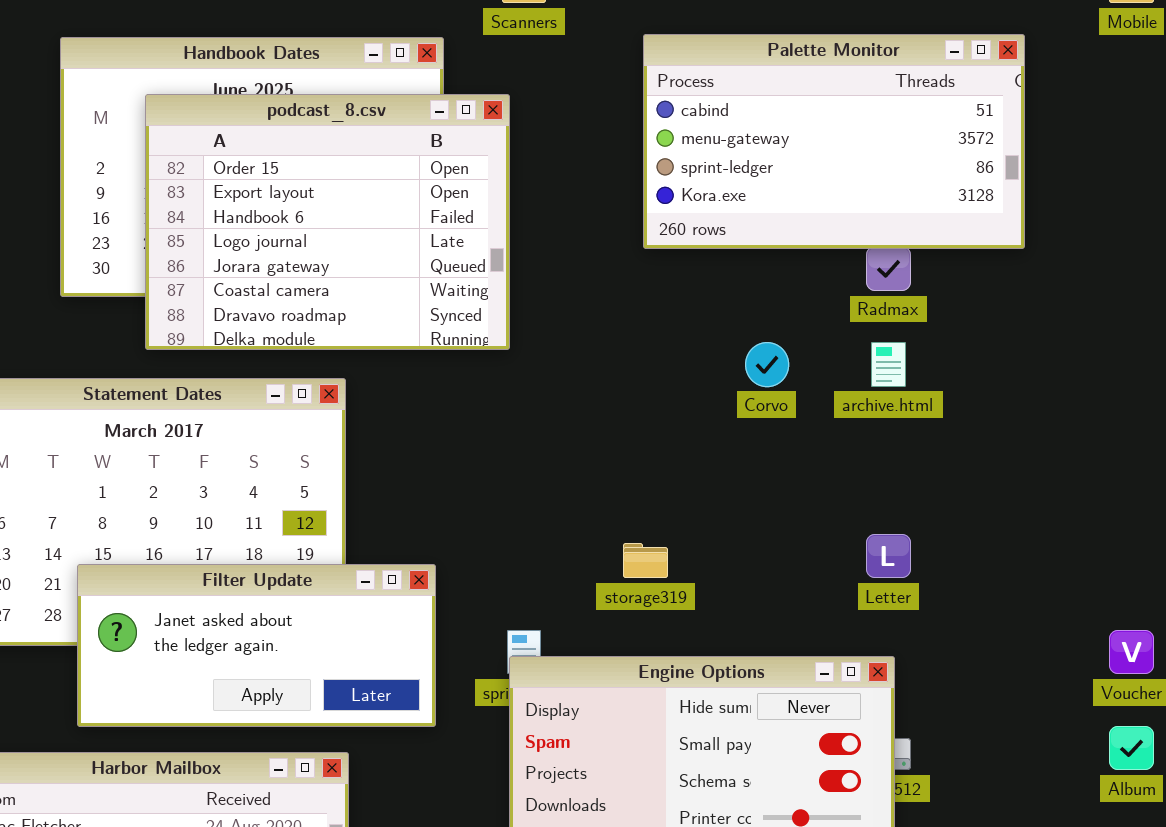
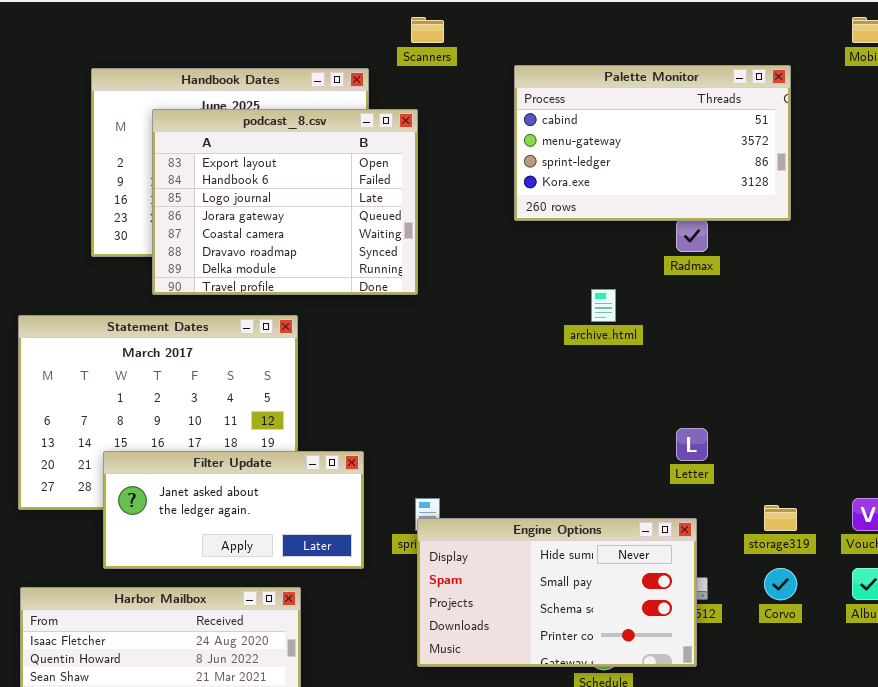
podcast_8.csv: [145,94,510,350] -> [152,109,418,295], scrolled down 1 row
Corvo: [745,342,789,387] -> [764,568,797,600], moved
archive.html: [871,342,906,387] -> [591,289,616,322], moved
storage319: [623,543,668,578] -> [764,505,797,531], moved

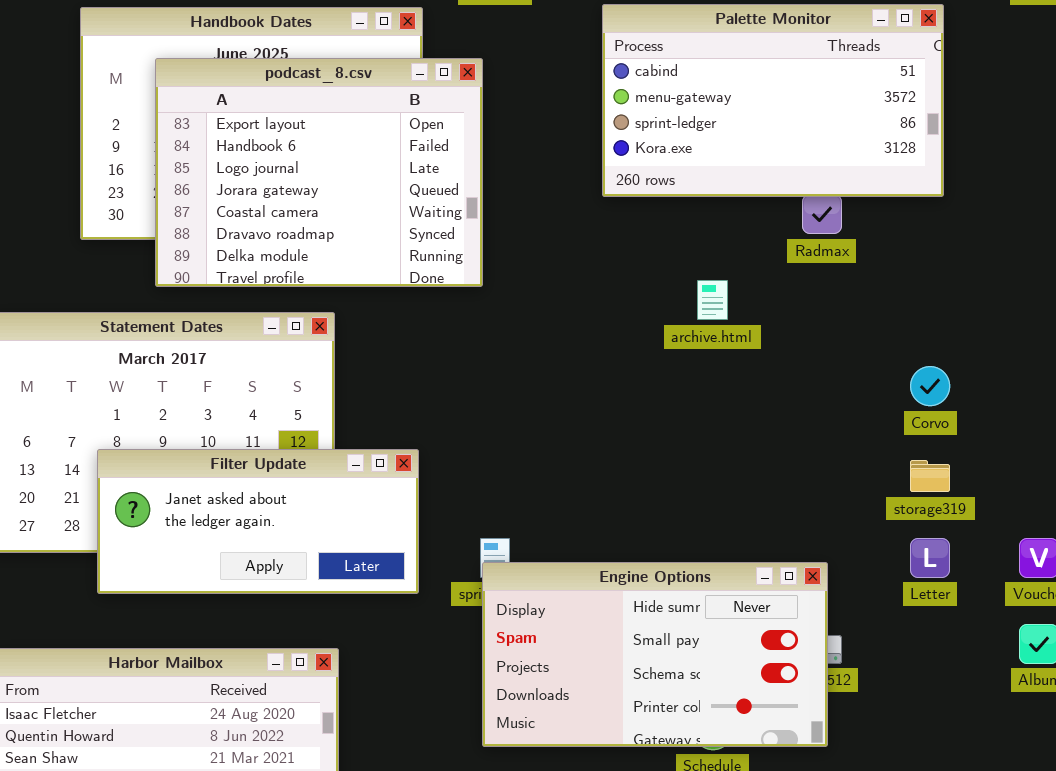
Letter: [676,428,708,461] -> [910,538,950,578], moved
Filter Update: [103,451,364,569] -> [97,449,419,594], moved
storage319: [764,505,797,531] -> [910,460,950,492], moved
Corvo: [764,568,797,600] -> [910,366,950,406], moved

